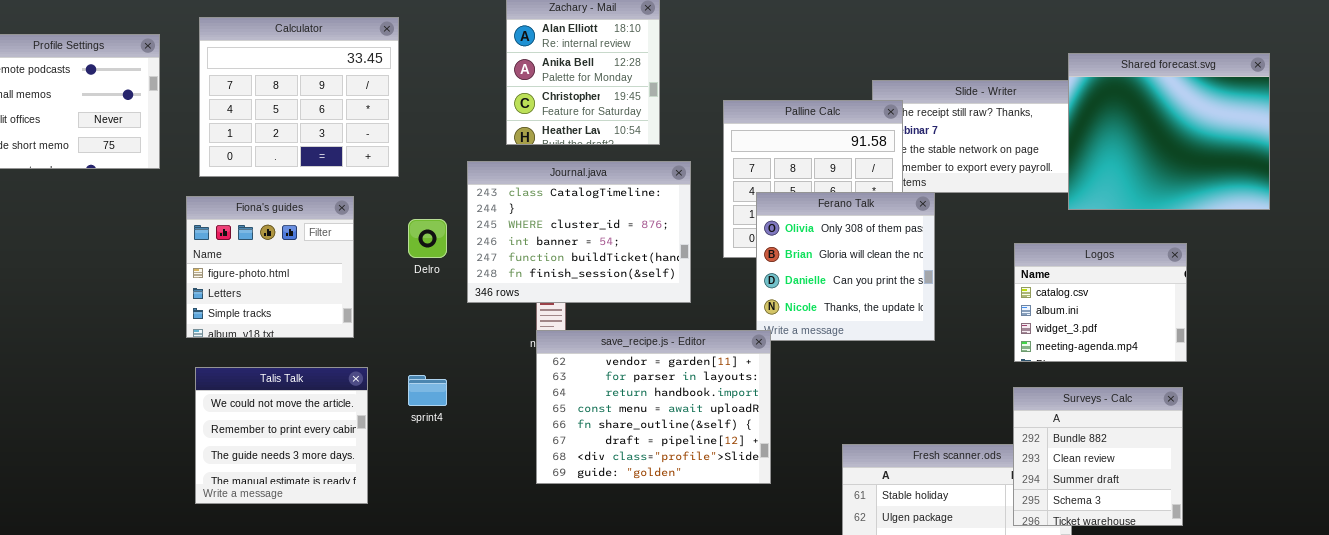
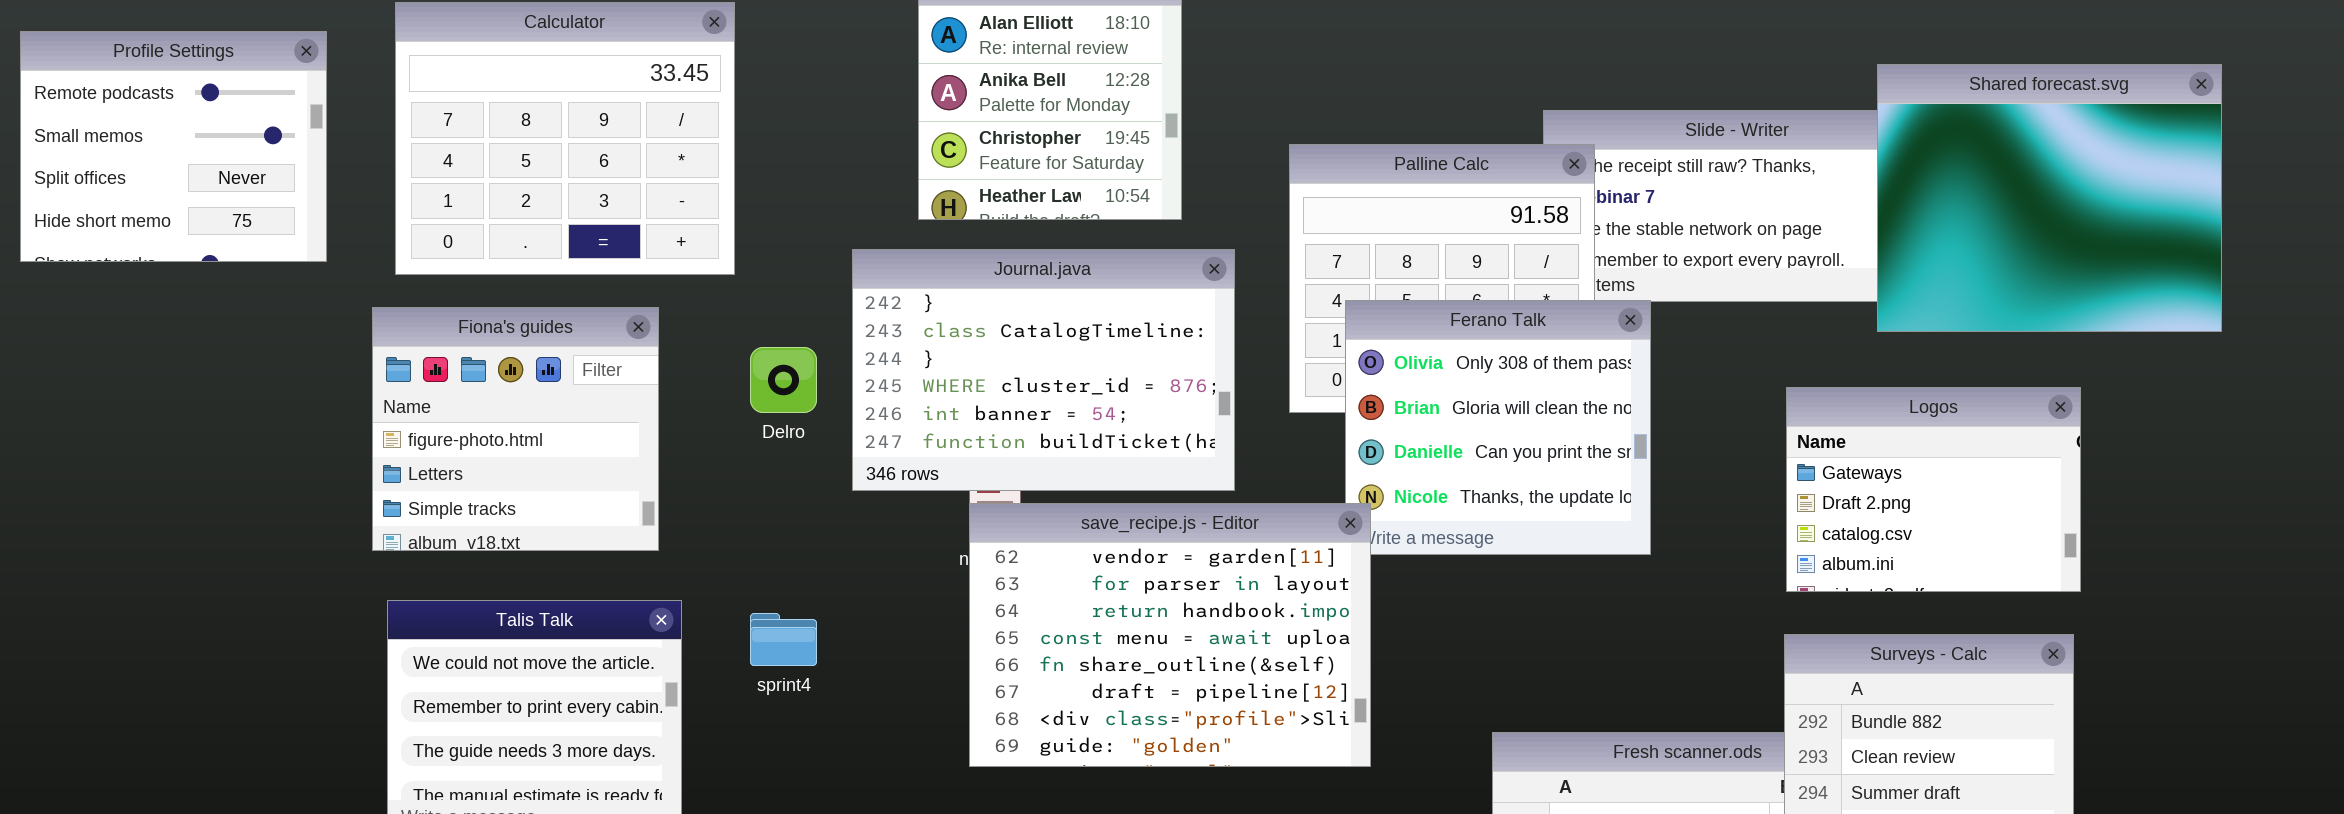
Journal.java: [467,161,691,303] -> [852,249,1235,491], scrolled up 1 row
Logos: [1014,243,1187,362] -> [1786,387,2081,592], scrolled up 2 rows
save_recipe.js - Editor: [536,330,771,484] -> [969,503,1371,767], moved

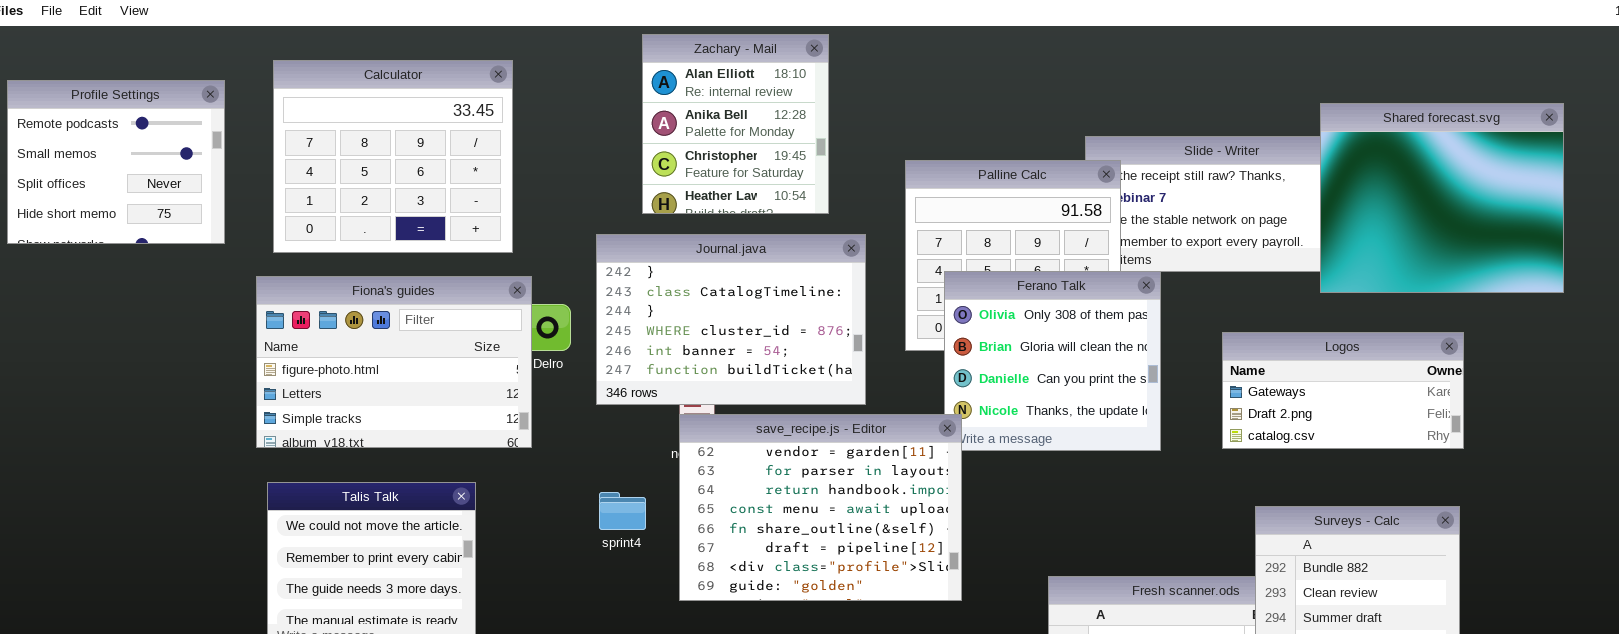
Fiona's guides: [372,307,659,551] -> [256,276,532,448], resized
Logos: [1786,387,2081,592] -> [1222,332,1464,449], resized
sprint4: [750,613,817,666] -> [599,492,646,530], moved

